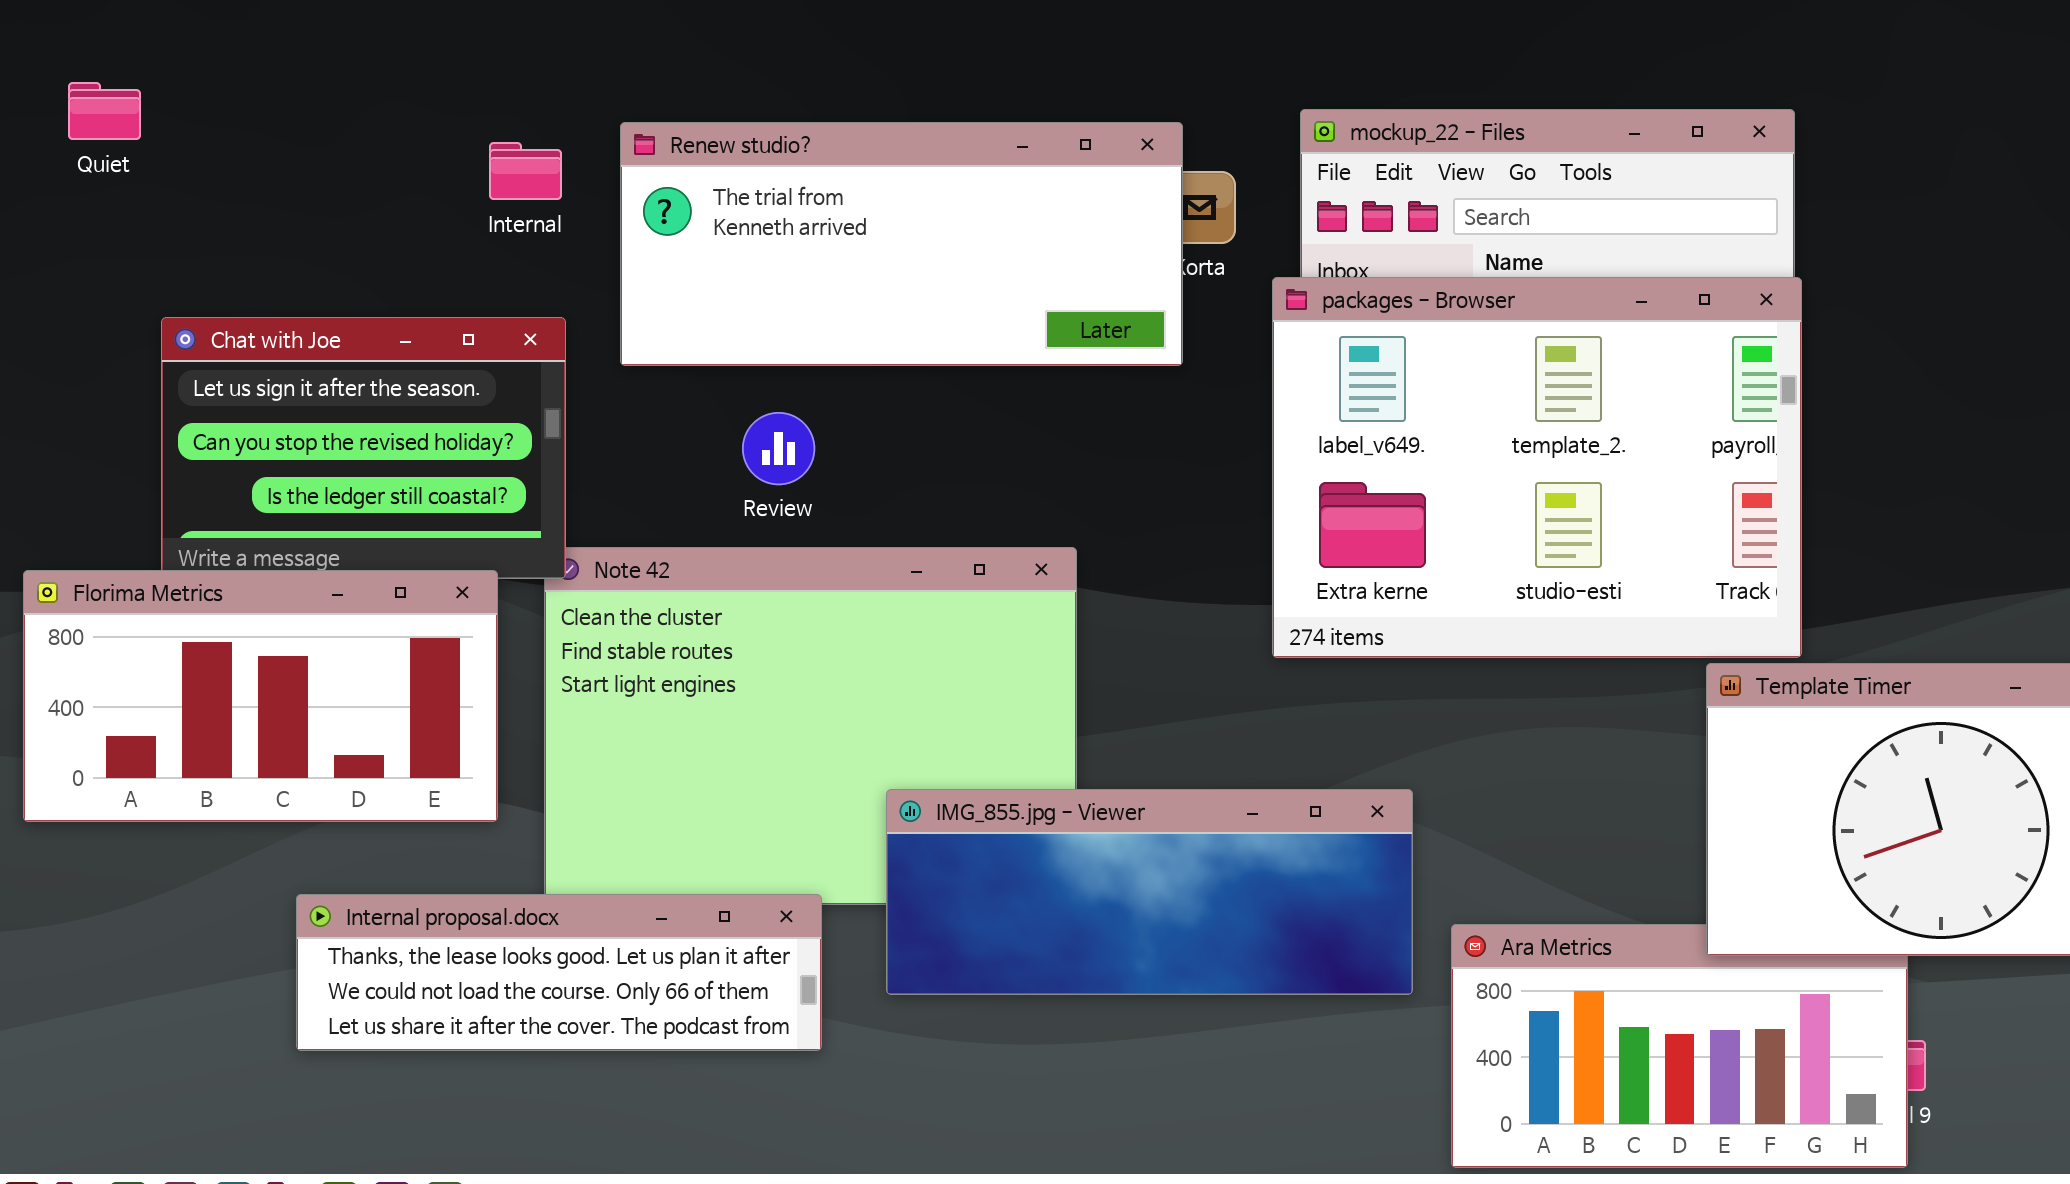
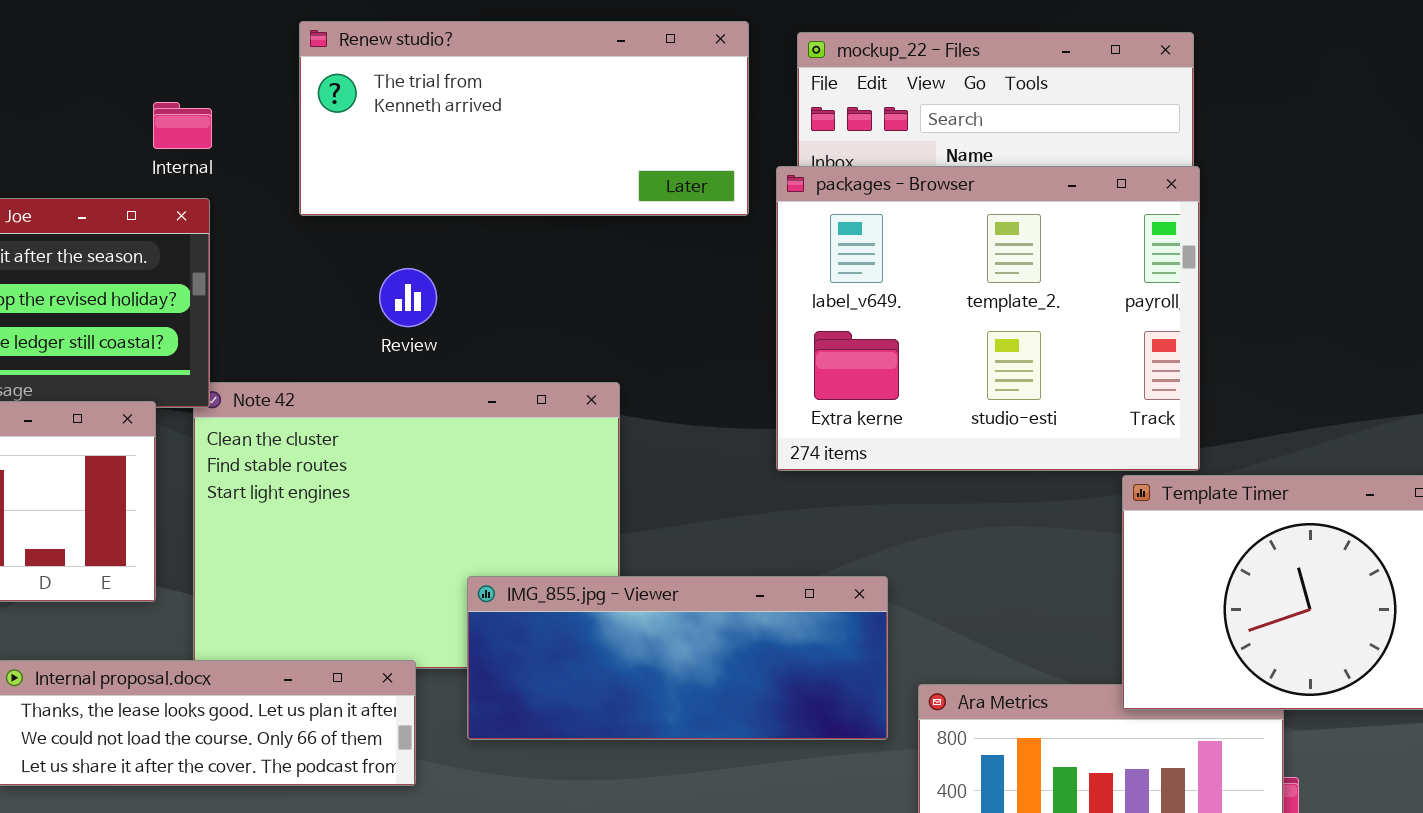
Renew studio?: [620,122,1183,366] -> [299,21,749,216], moved
Internal: [489,142,562,200] -> [153,102,212,149], moved
Review: [742,412,815,485] -> [379,268,437,327], moved

